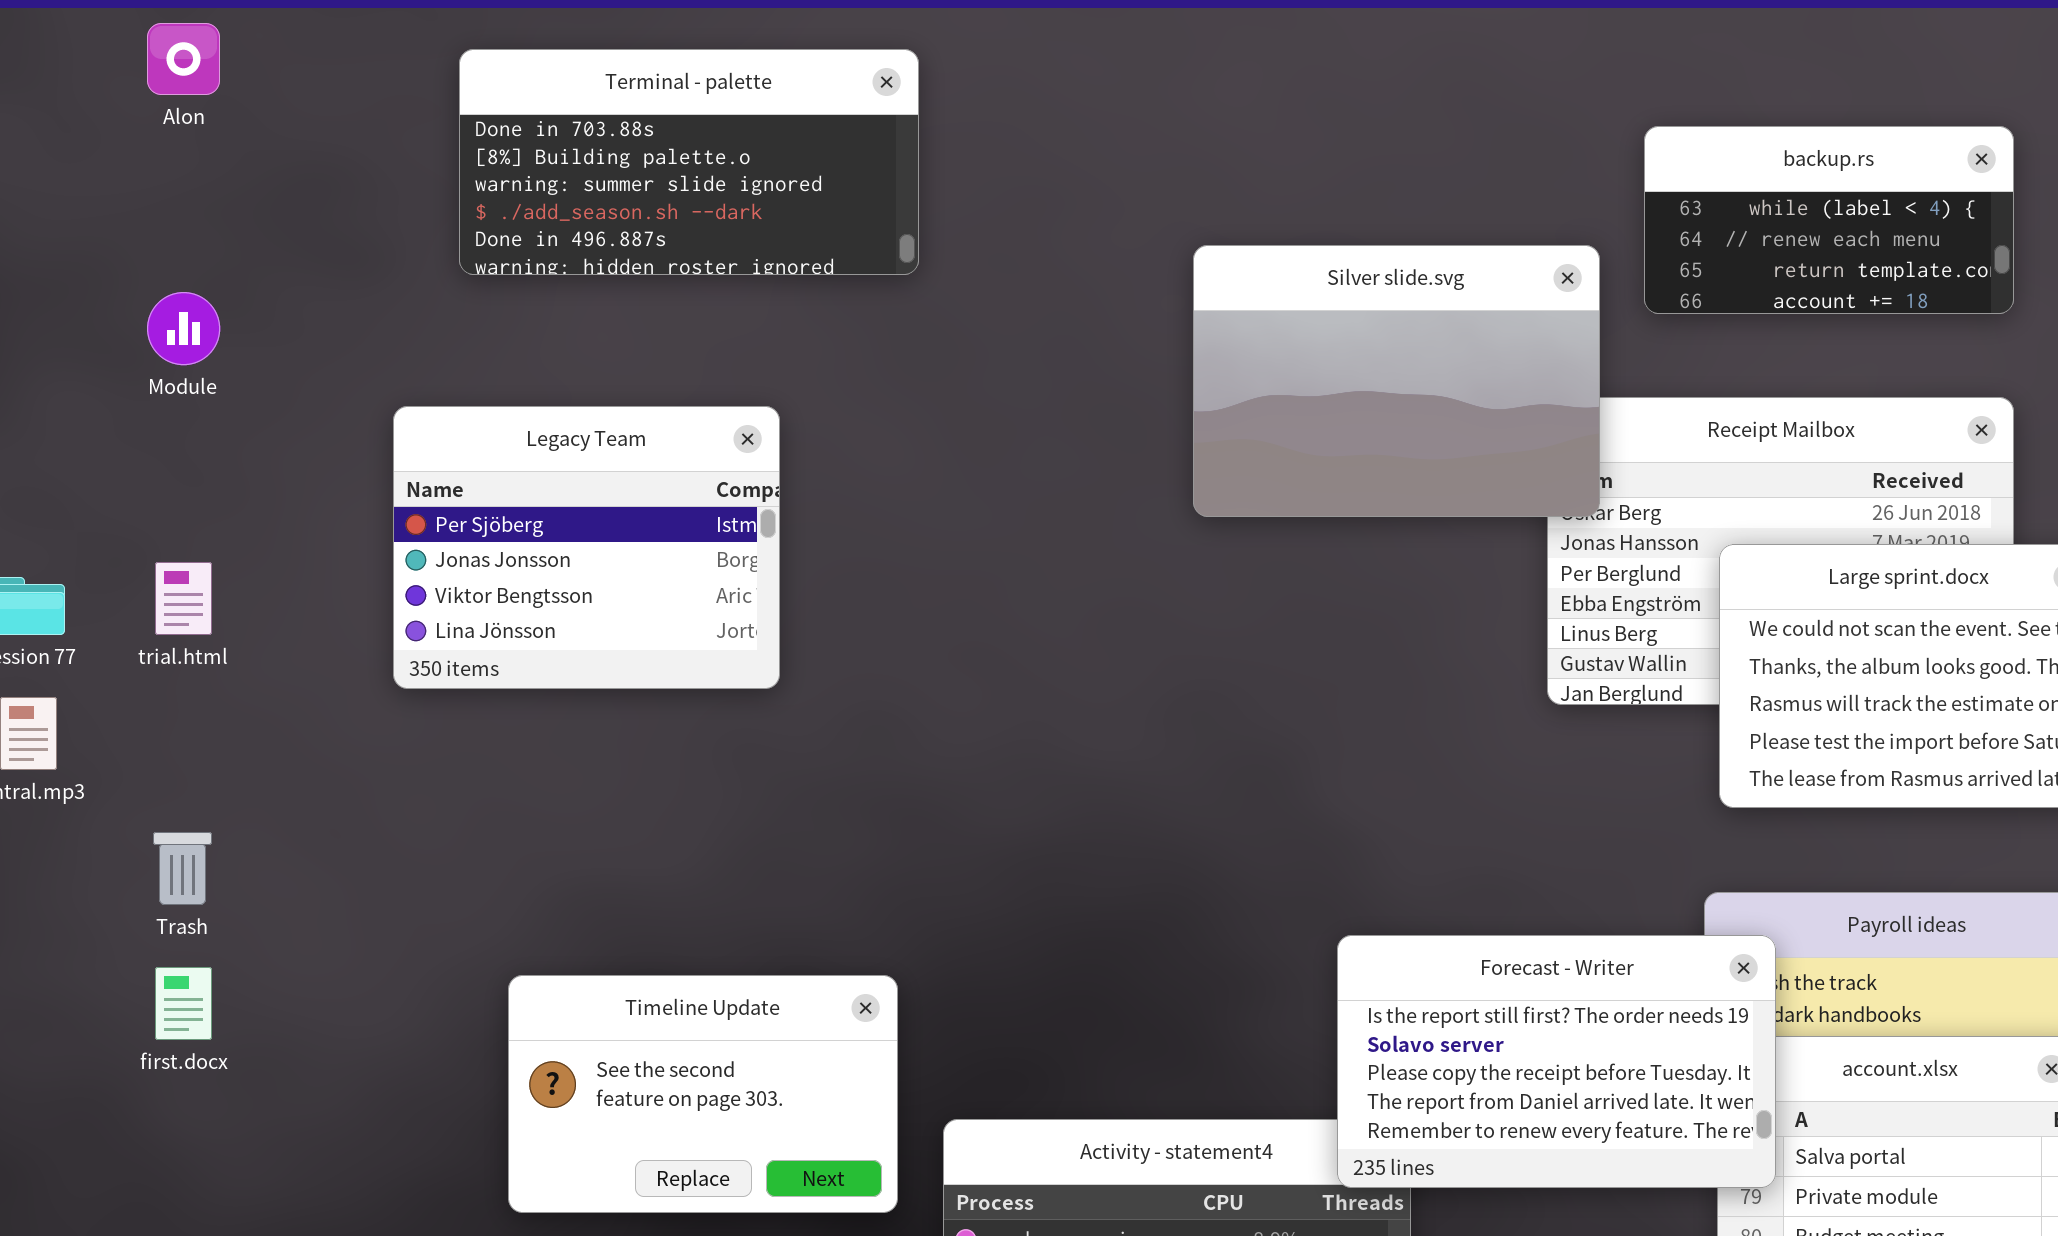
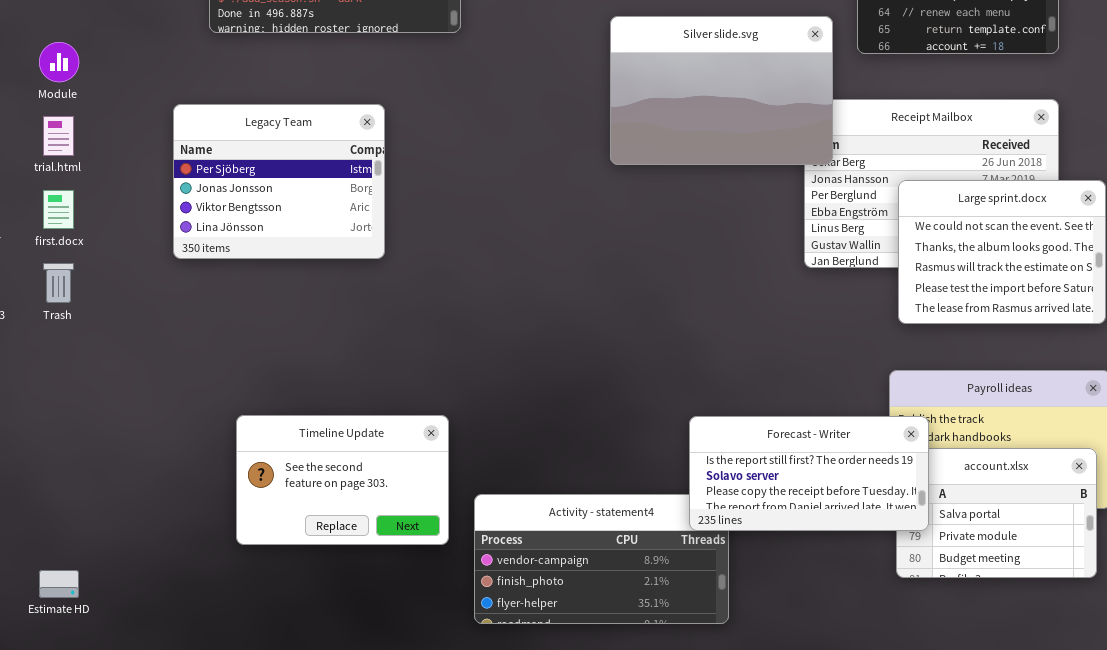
trial.html: [155,562,212,635] -> [43,116,74,156], moved
Trash: [153,832,212,905] -> [43,263,74,303], moved
Forecast - Writer: [1337,935,1776,1188] -> [689,416,929,531], resized
first.docx: [155,967,212,1040] -> [43,190,74,229], moved

